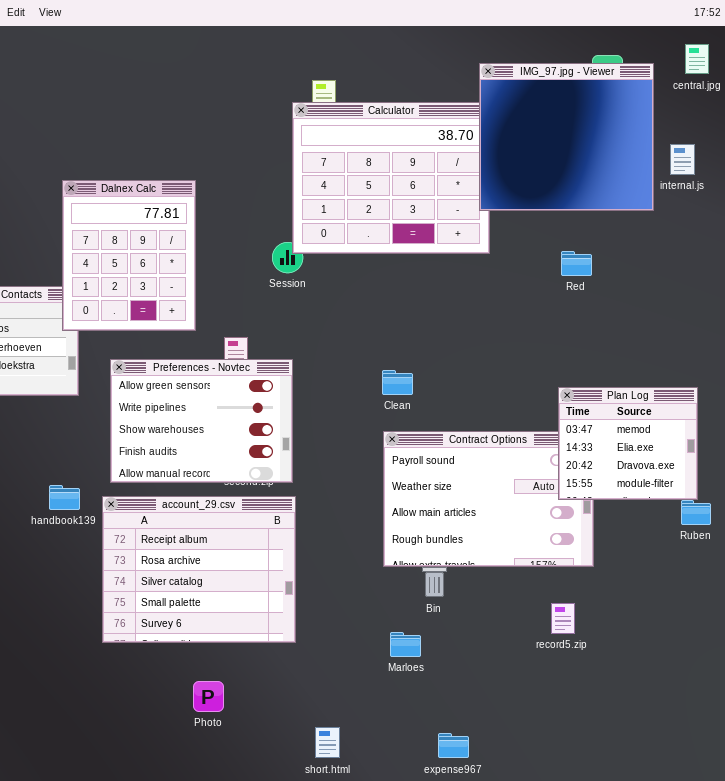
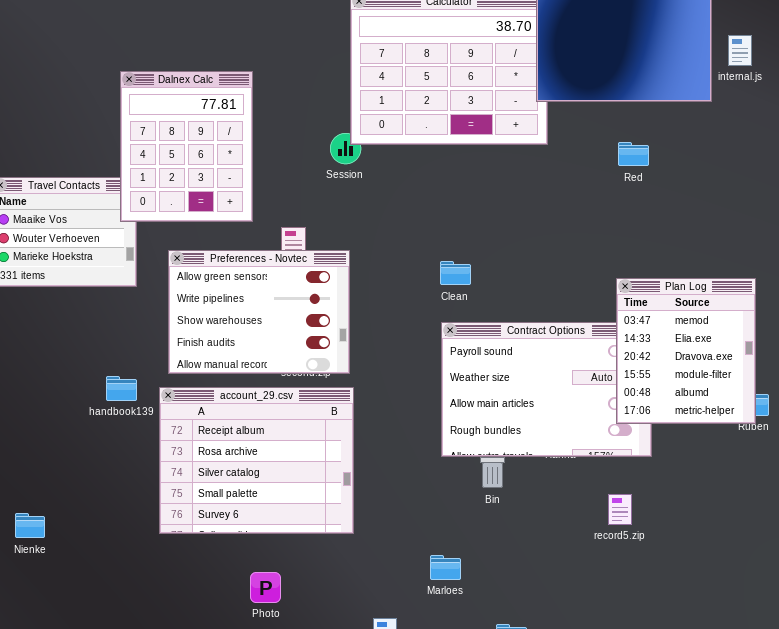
Plan Log: [558,387,698,500] -> [616,278,756,424], resized
Marloes: [390,632,421,657] -> [430,555,461,580], moved

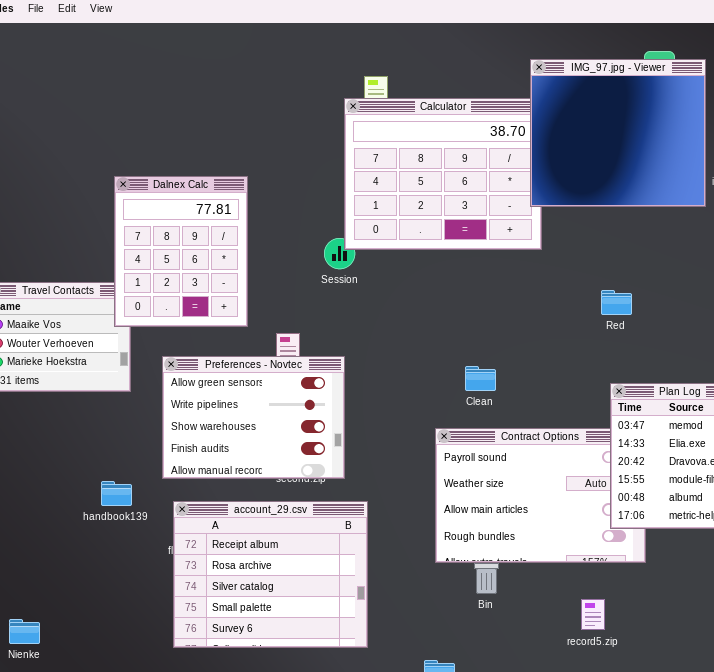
Red: [618,142,649,166] -> [601,290,632,315], moved
Clean: [440,261,471,285] -> [465,366,496,391], moved
account_29.csv: [159,387,354,534] -> [173,501,368,648], moved
record5.zip: [608,494,632,525] -> [581,599,605,630], moved

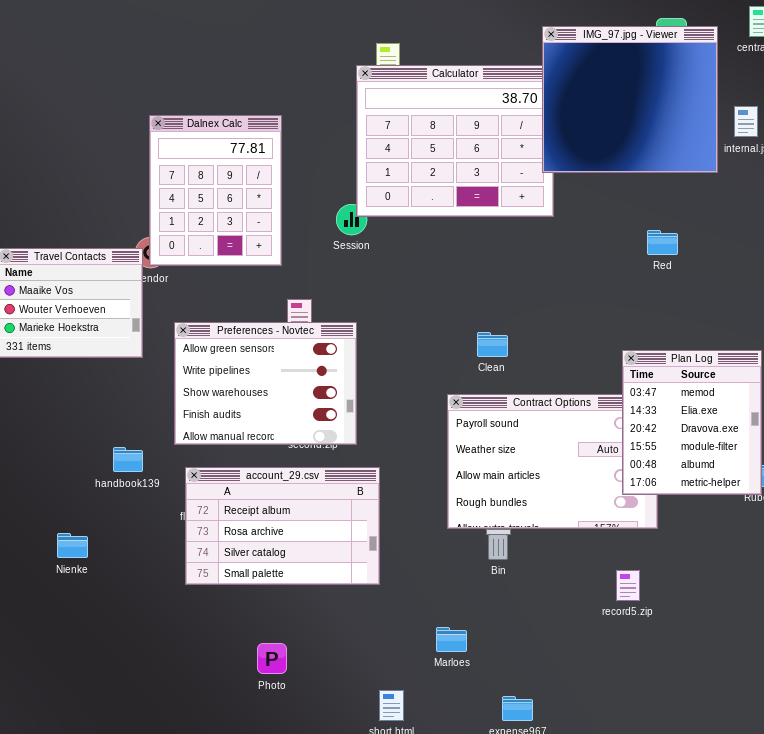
Dalnex Calc: [114,176,248,327] -> [149,115,282,266], moved
Red: [601,290,632,315] -> [647,230,678,255], moved
account_29.csv: [173,501,368,648] -> [185,467,380,585], resized
record5.zip: [581,599,605,630] -> [616,570,640,601], moved
Nienke: [9,619,40,644] -> [57,533,88,558], moved

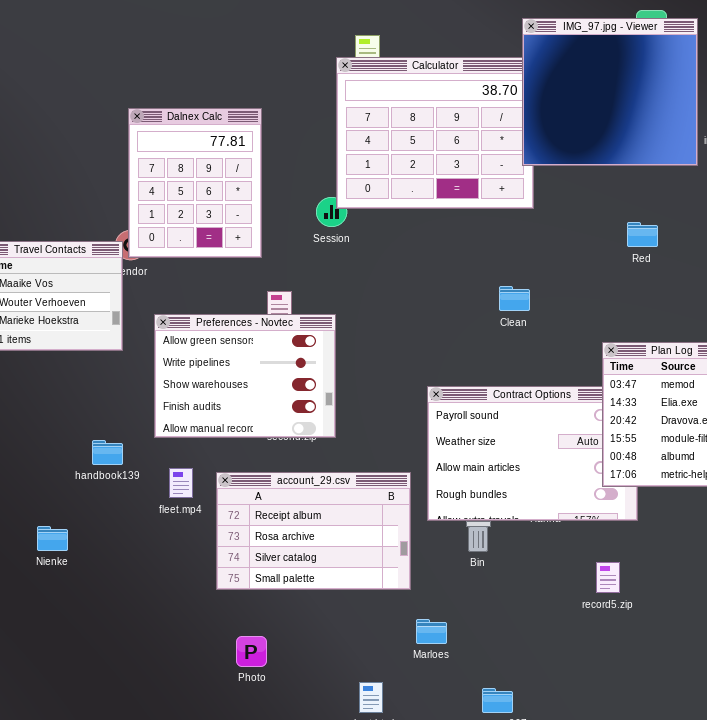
Clean: [477,332,508,357] -> [499,286,530,311], moved
account_29.csv: [185,467,380,585] -> [216,472,411,590], moved

